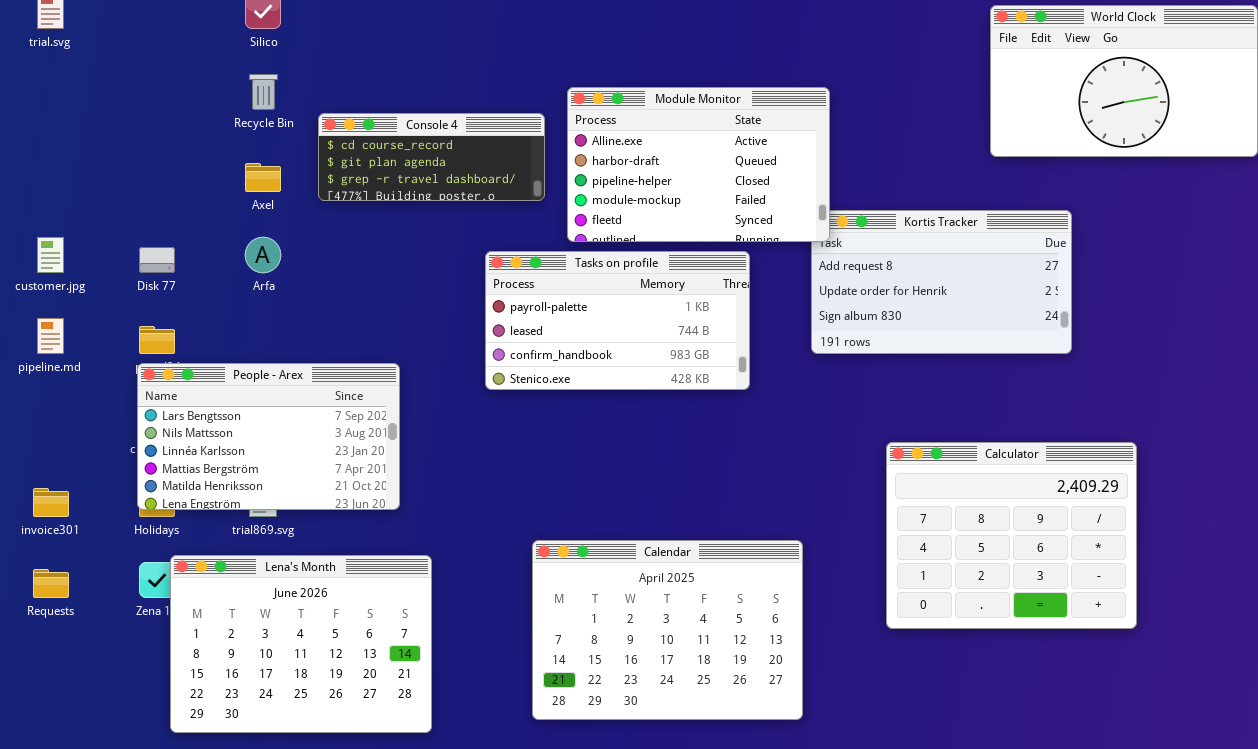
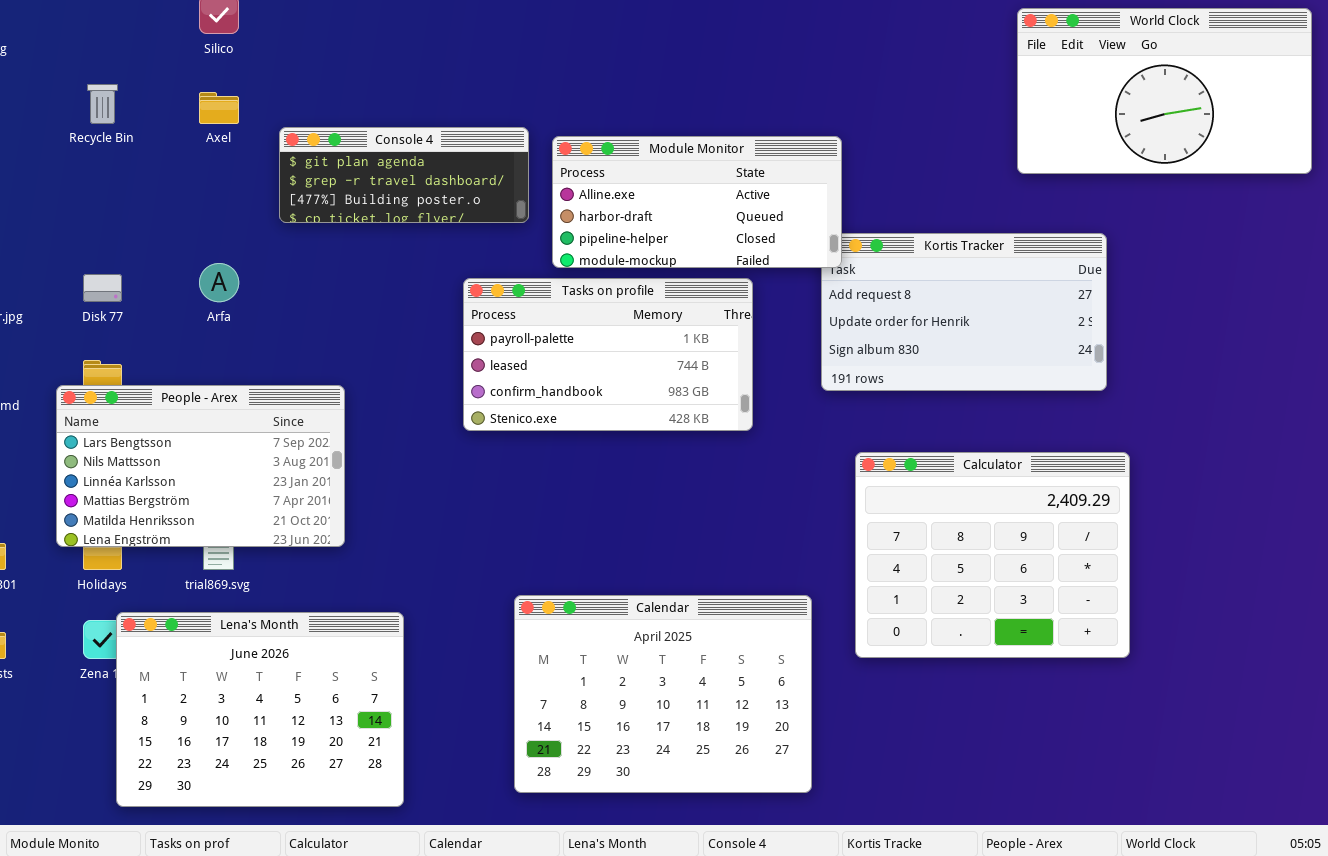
Recycle Bin: [249,74,278,110] -> [87,84,118,124], moved
Module Monitor: [567,87,830,242] -> [552,136,842,268], resized
Console 4: [318,113,545,201] -> [279,127,529,223], scrolled down 1 row
Axel: [245,163,281,192] -> [199,92,239,124], moved
People - Arex: [137,363,400,510] -> [56,385,345,547], moved
Calculator: [886,442,1137,629] -> [855,452,1130,658], moved

